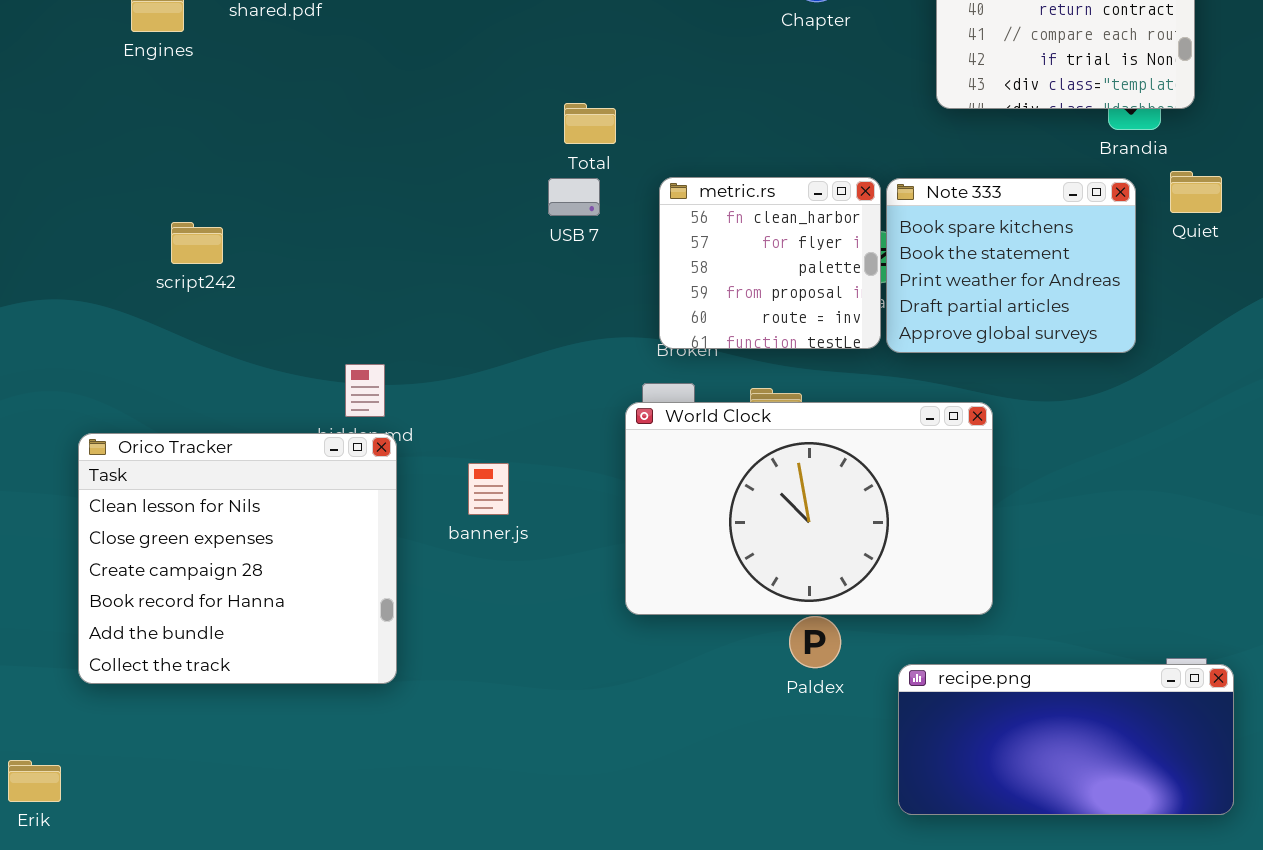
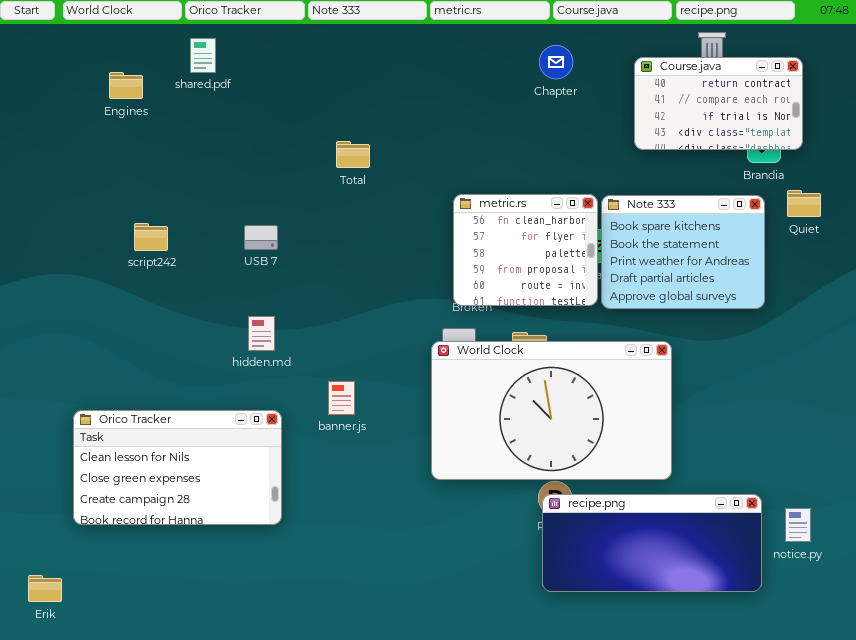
Total: [564,103,616,144] -> [336,141,370,168], moved
USB 7: [548,178,600,216] -> [244,225,278,250], moved
Orico Tracker: [78,433,397,684] -> [73,410,282,525], resized
recipe.png: [898,664,1234,815] -> [542,494,762,592], moved

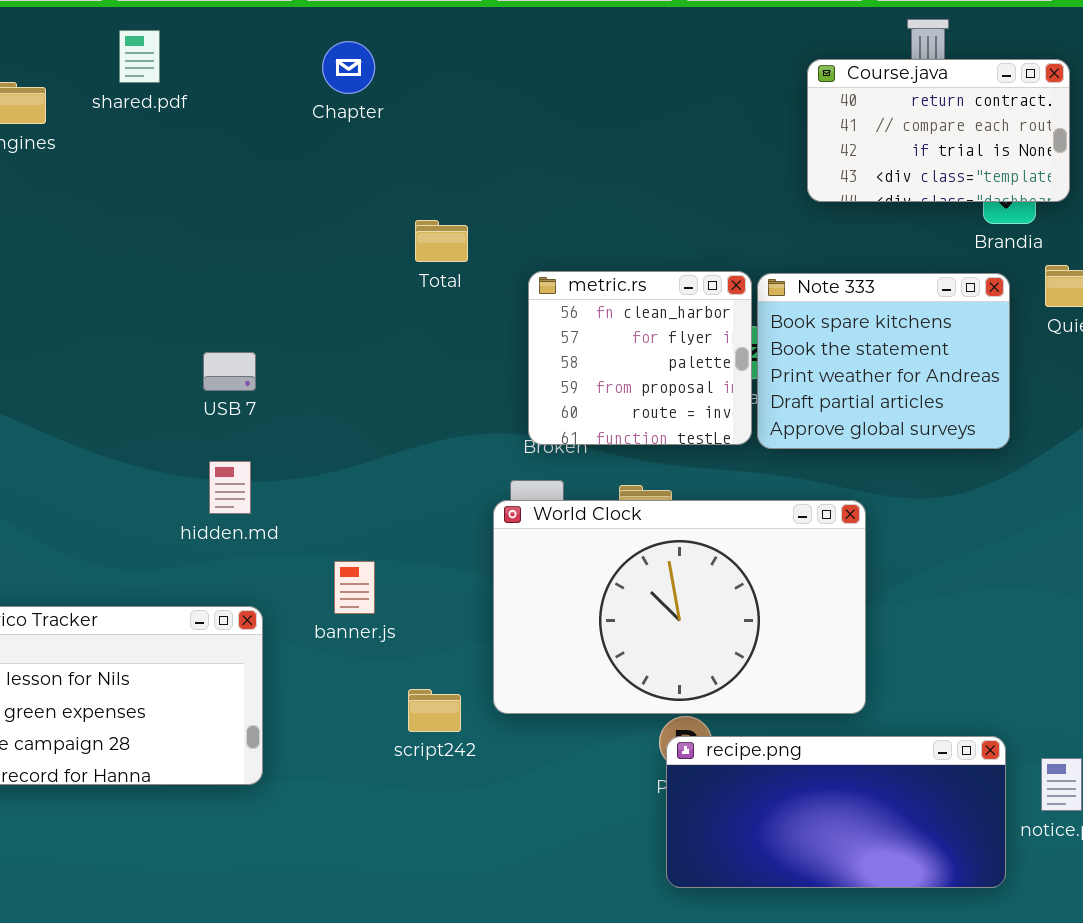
Chapter: [539,45,573,79] -> [322,41,375,94], moved
Total: [336,141,370,168] -> [415,220,468,262], moved
script242: [134,223,168,251] -> [408,689,461,732], moved
USB 7: [244,225,278,250] -> [203,352,256,391], moved

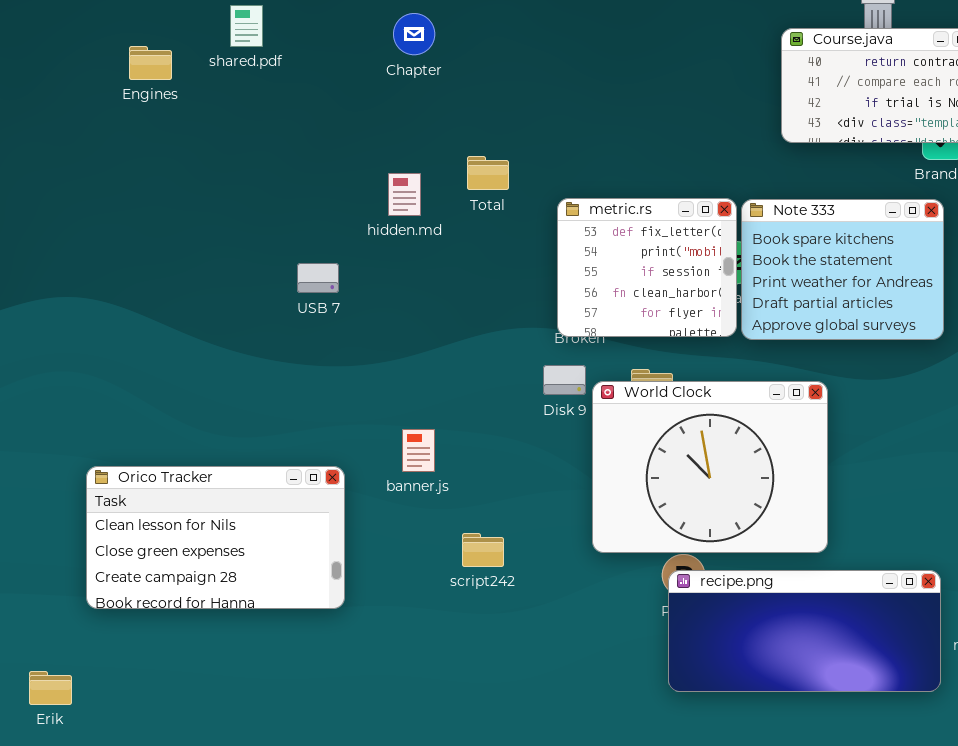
metric.rs: [528,271,752,445] -> [557,198,737,337], scrolled up 3 rows
hidden.md: [209,461,251,514] -> [388,173,421,216], moved
World Clock: [493,500,866,714] -> [592,381,828,553], resized

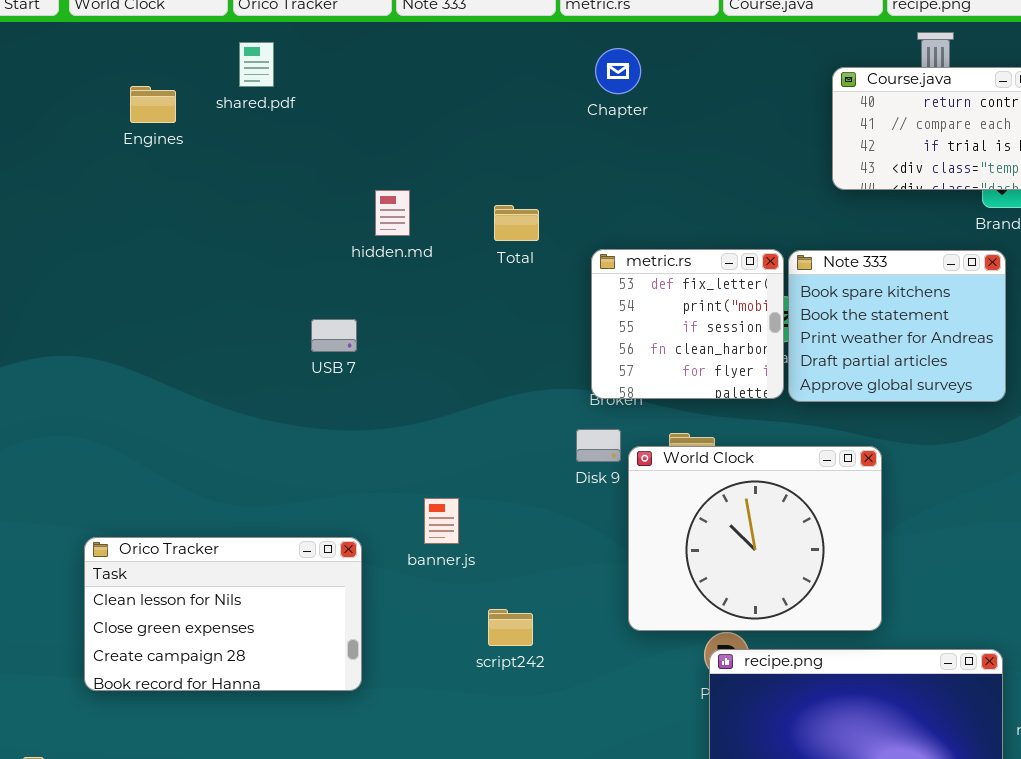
Chapter: [393,13,435,55] -> [595,48,641,94], moved
hidden.md: [388,173,421,216] -> [375,190,410,236], moved

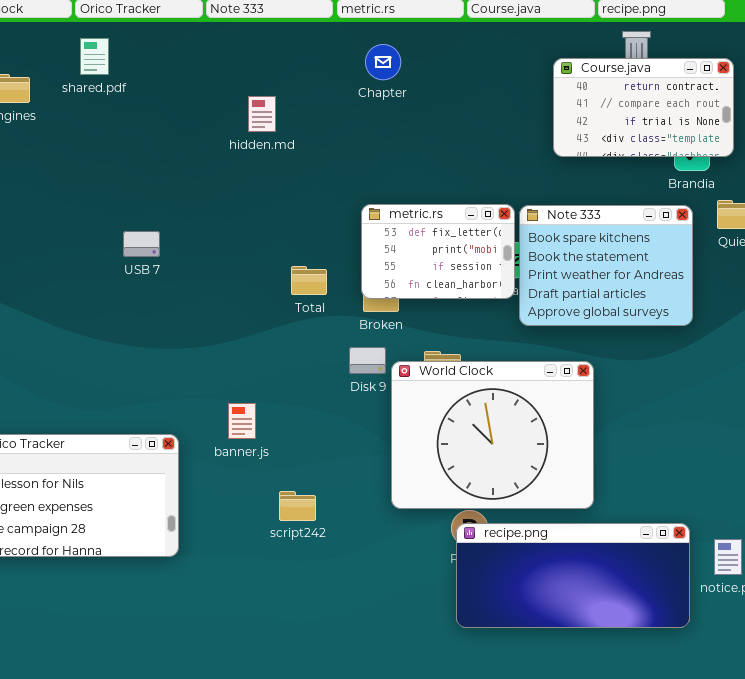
hidden.md: [375,190,410,236] -> [248,96,276,132], moved
Total: [494,205,539,241] -> [291,266,327,295], moved
metric.rs: [591,249,784,399] -> [361,204,515,299], resized
USB 7: [311,319,357,352] -> [123,231,160,257], moved

